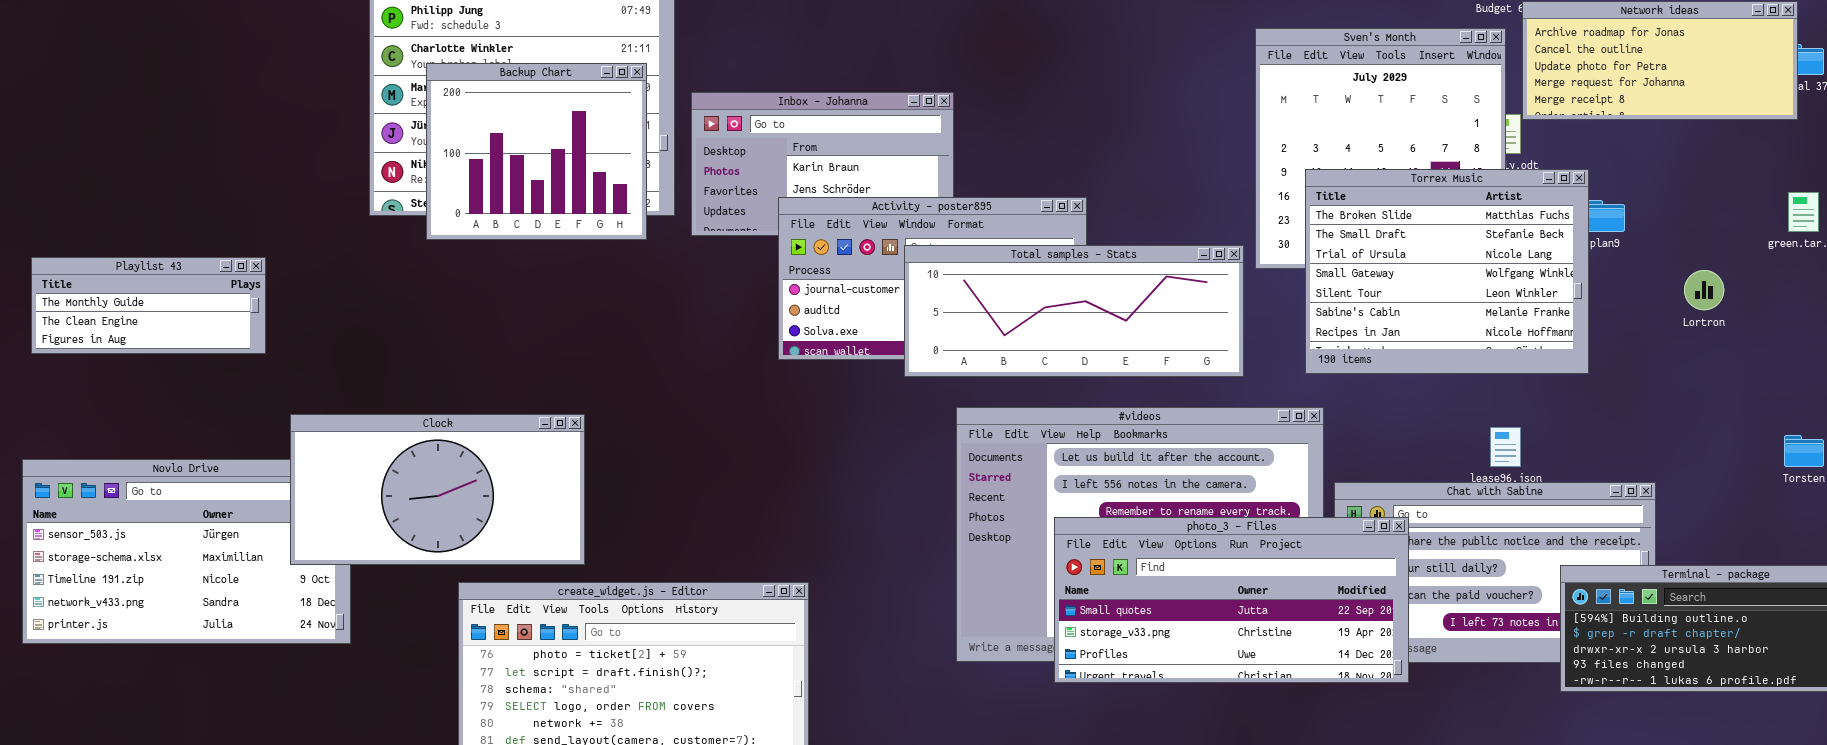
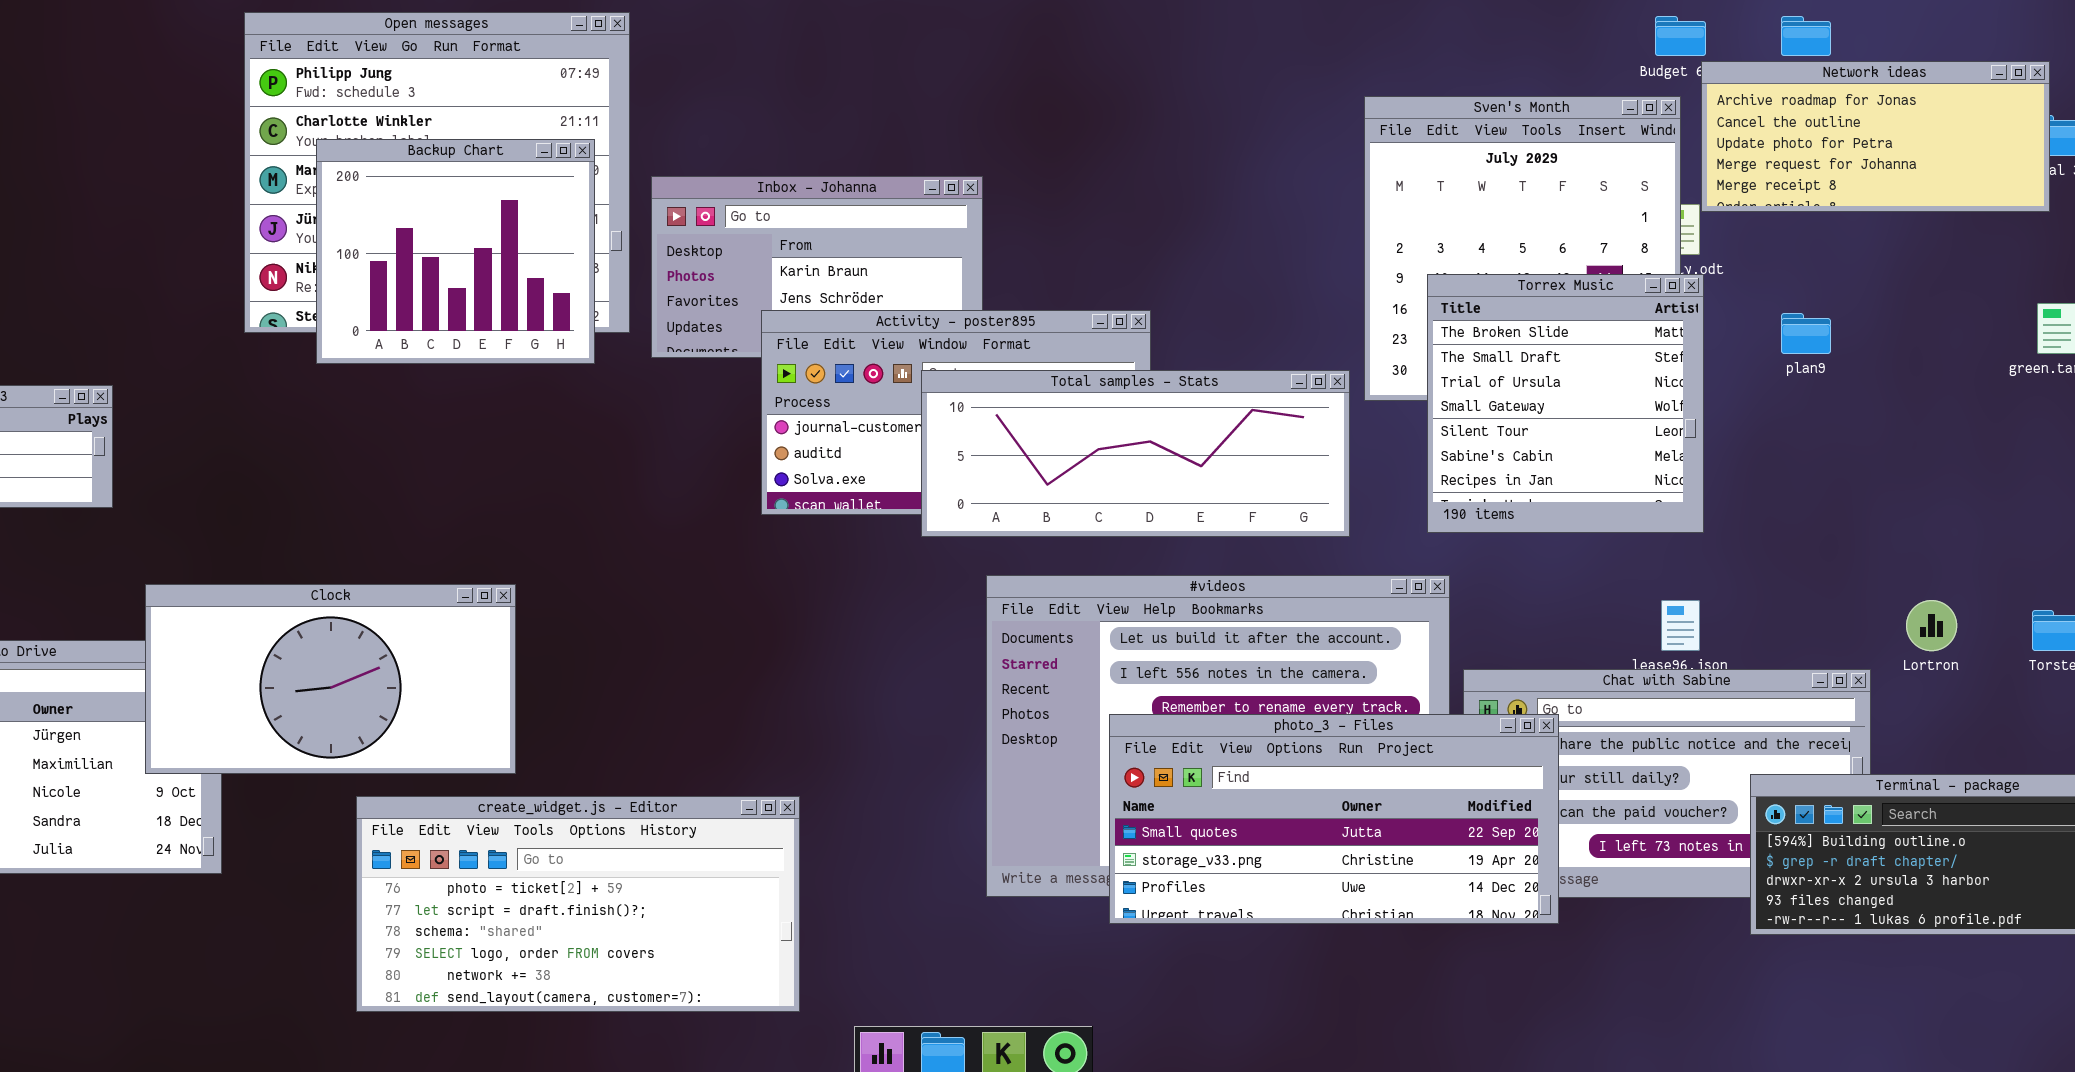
Torrex Music: [1305,169,1589,374] -> [1427,274,1704,533], resized
Lortron: [1684,270,1724,310] -> [1906,600,1957,651], moved

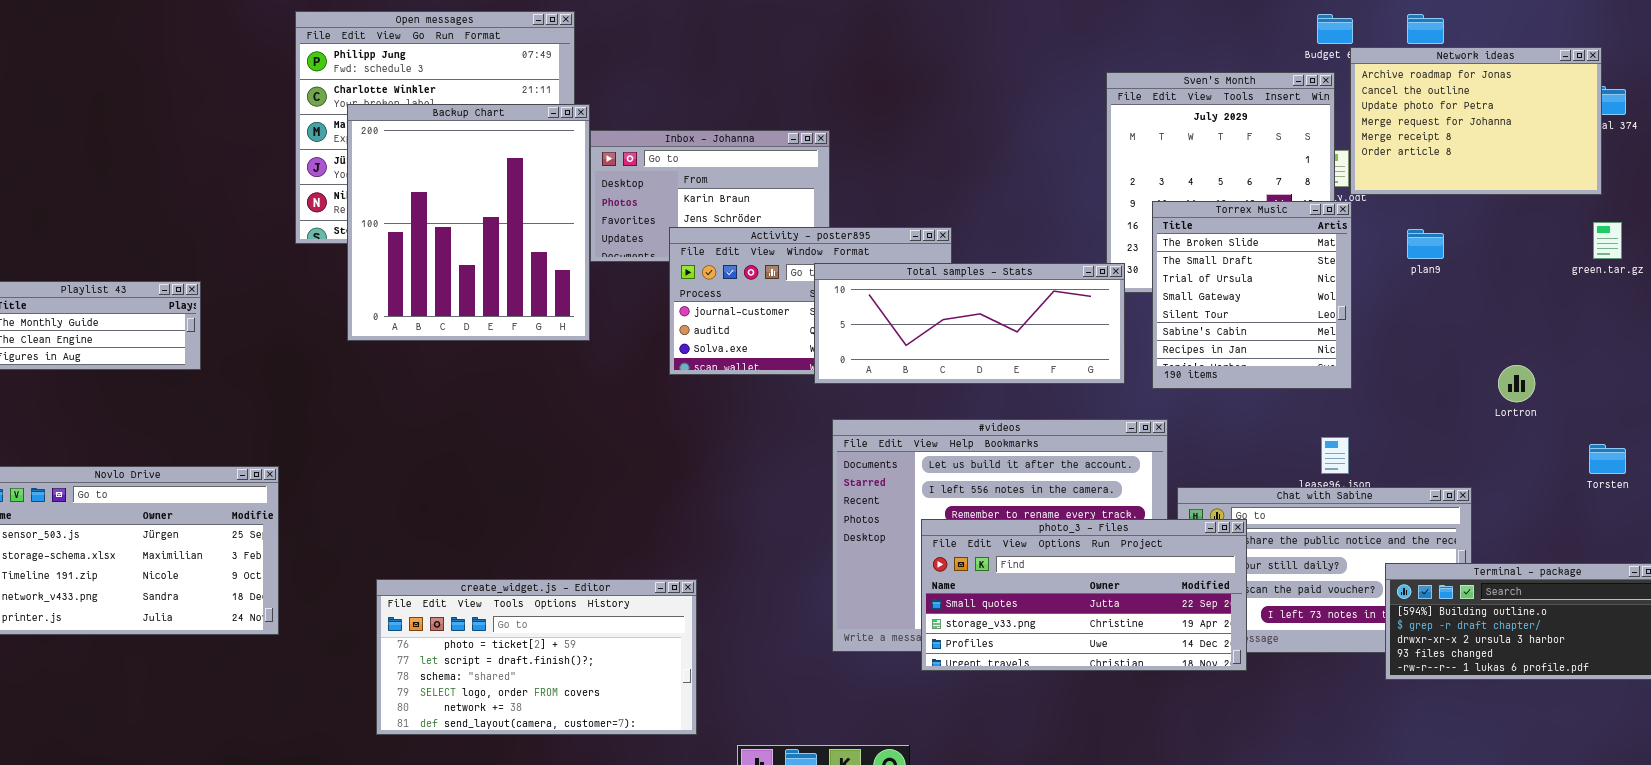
Network ideas: [1701,61,2050,212] -> [1350,47,1602,195], resized
Backup Chart: [316,139,595,364] -> [347,104,590,341], resized
Total samples - Stats: [921,370,1350,537] -> [814,263,1125,384], moved
Clock: [145,584,516,774] -> none, closed
Lortron: [1906,600,1957,651] -> [1498,365,1535,402], moved

